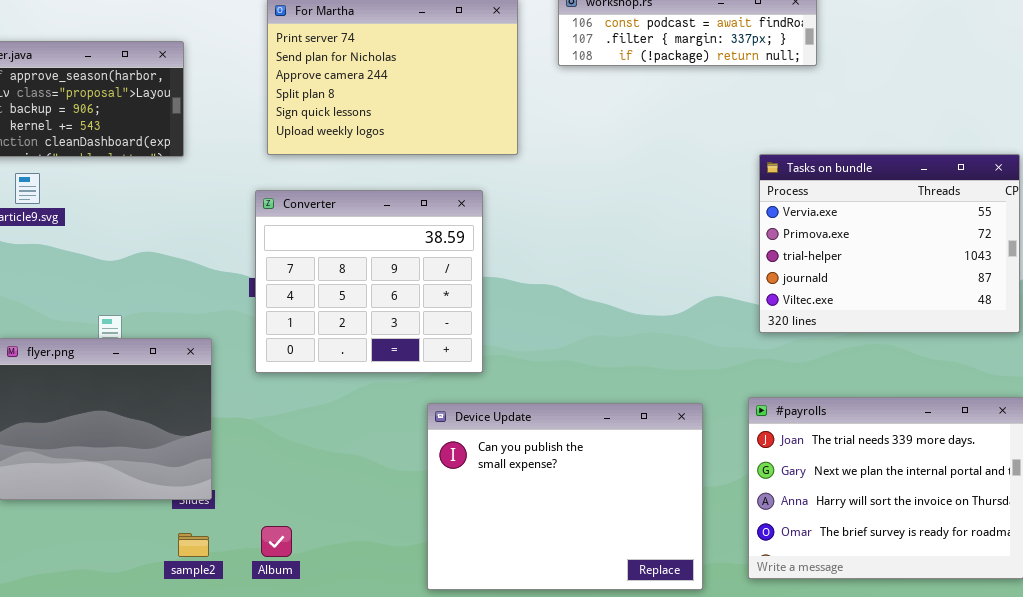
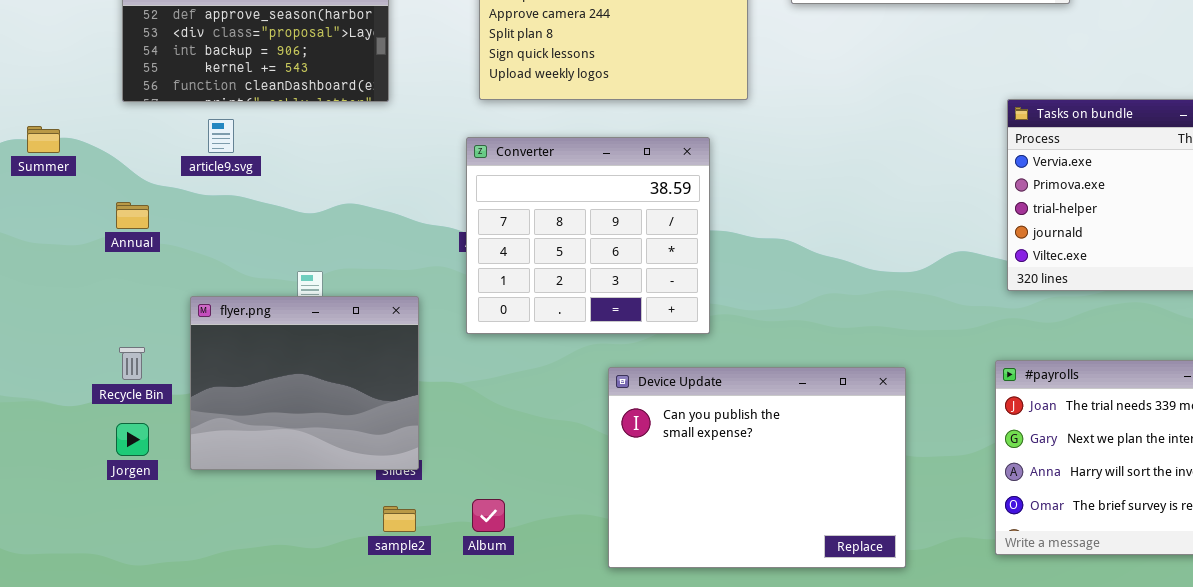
Device Update: [427,403,703,590] -> [608,367,906,568], moved

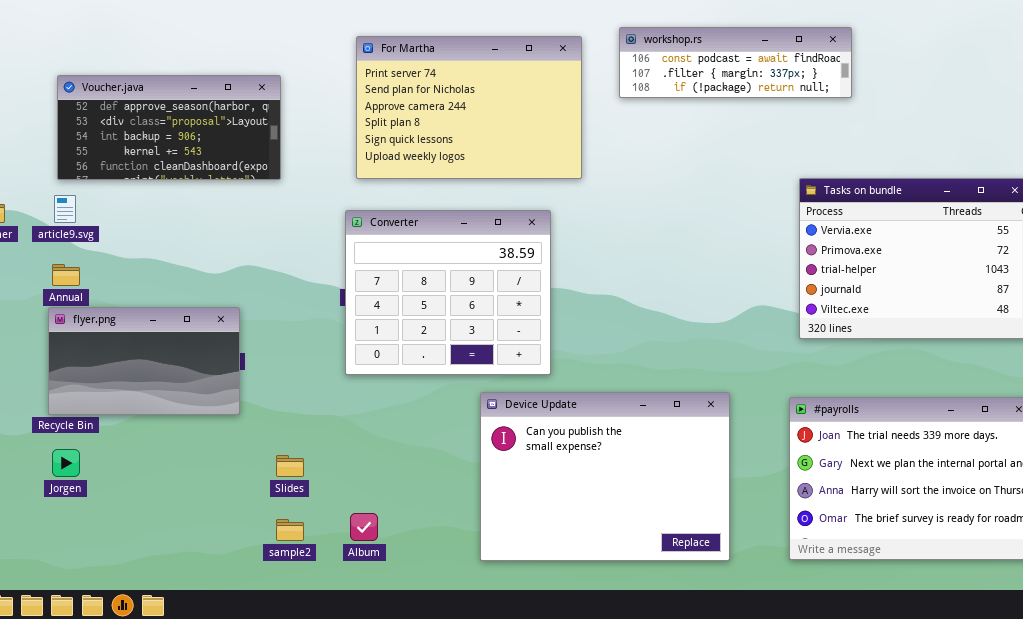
article9.svg: [208,119,234,153] -> [54,195,76,223], moved
flyer.png: [190,296,419,470] -> [48,307,240,415], moved, resized
Device Update: [608,367,906,568] -> [480,392,730,561], moved

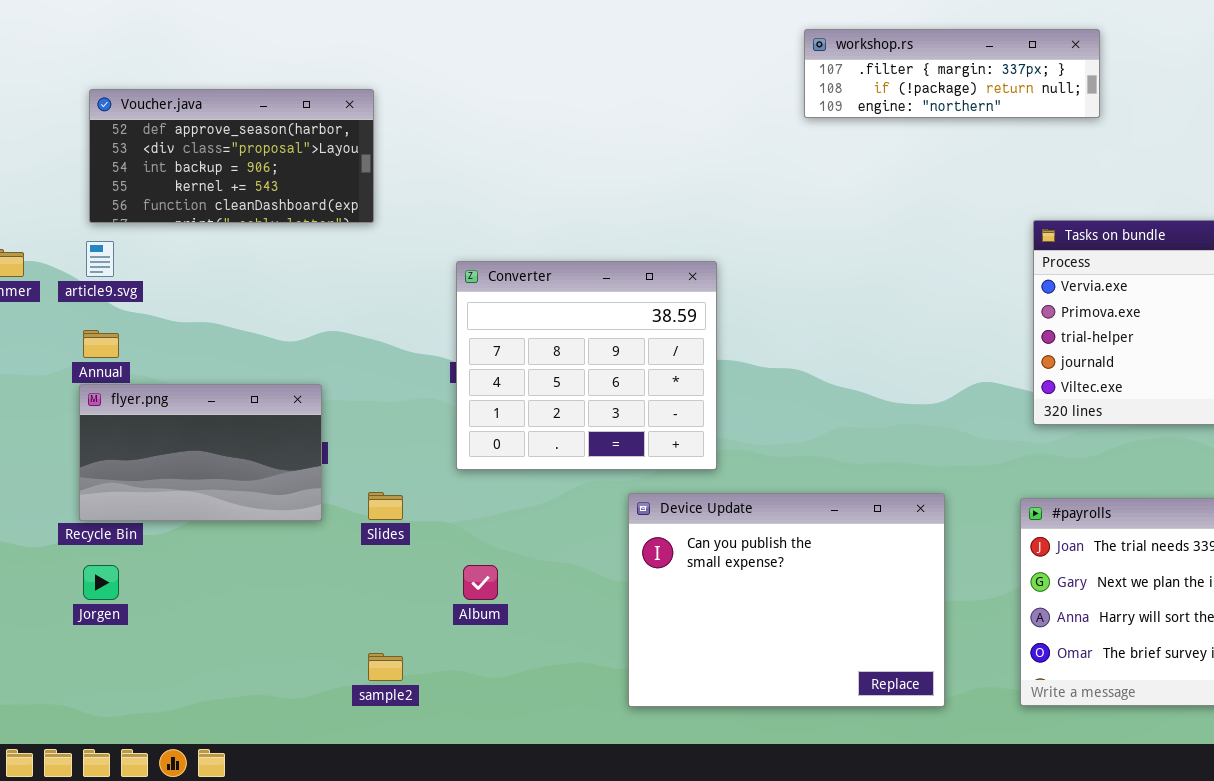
workshop.rs: [619,27,852,98] -> [804,29,1100,118], scrolled down 1 row
For Martha: [356,36,582,179] -> none, closed
Slides: [276,455,304,477] -> [368,492,403,520], moved
Album: [350,513,378,541] -> [463,565,498,600], moved

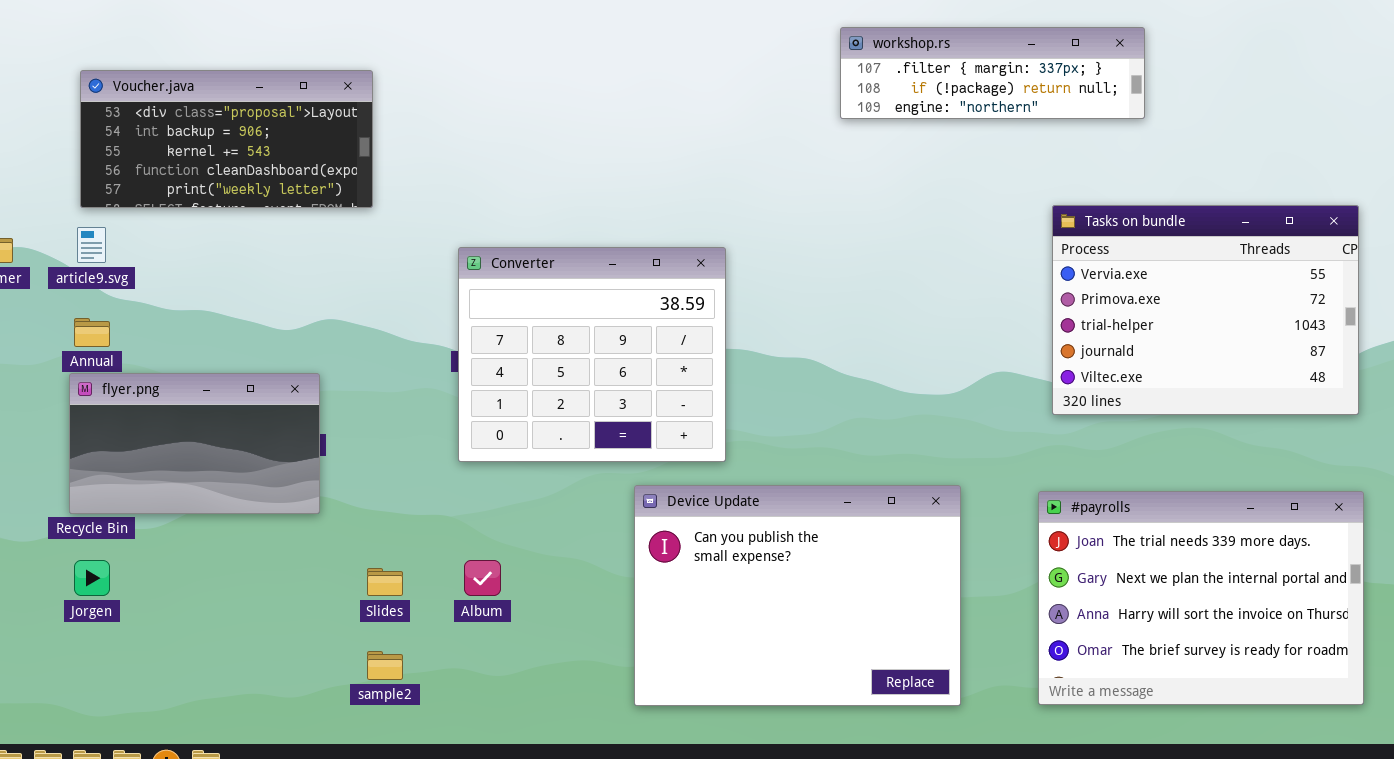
workshop.rs: [804,29,1100,118] -> [840,27,1145,119], moved
Voucher.java: [89,89,374,223] -> [80,70,373,208], scrolled down 1 row
Slides: [368,492,403,520] -> [367,568,403,596], moved

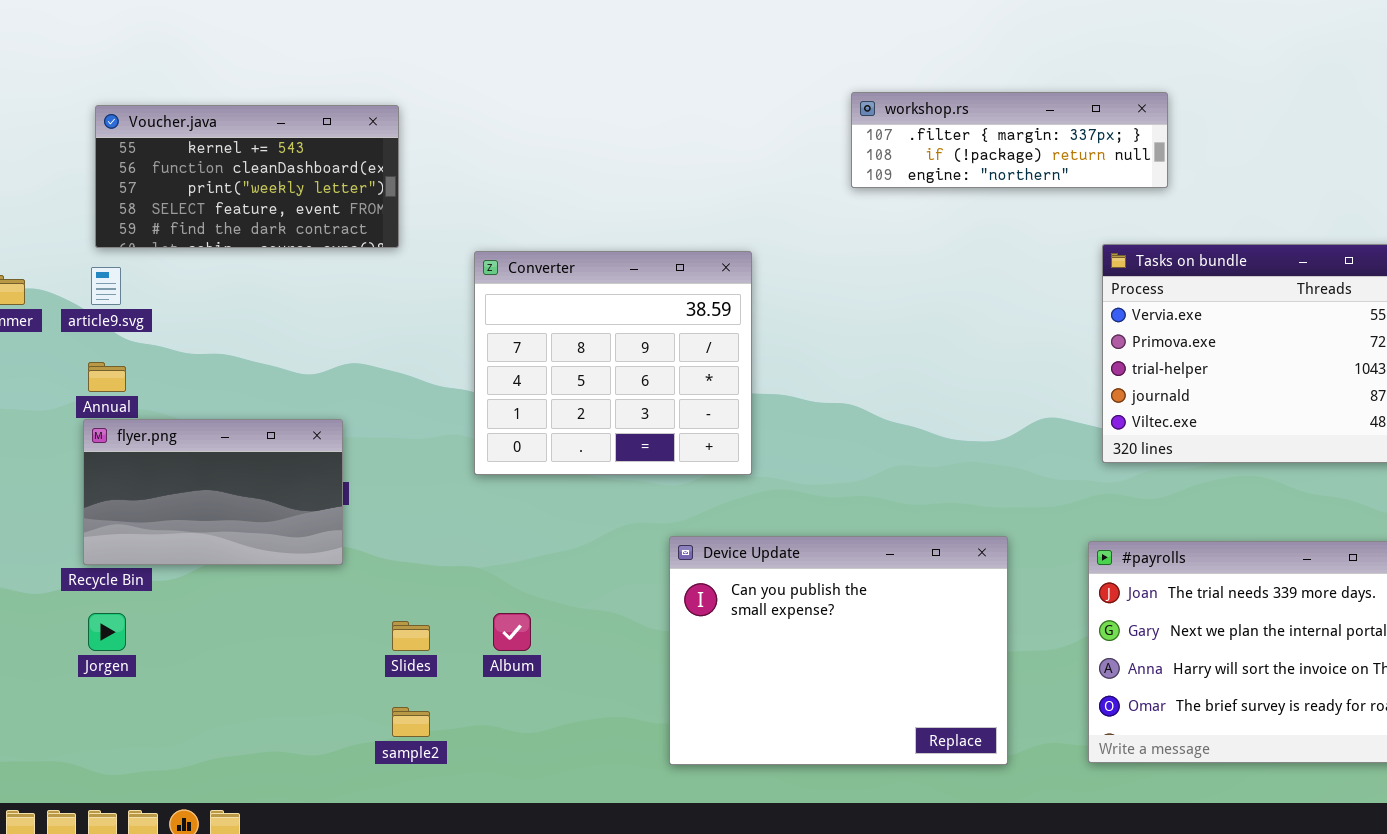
workshop.rs: [840,27,1145,119] -> [851,92,1168,188], moved
Voucher.java: [80,70,373,208] -> [95,105,399,248], scrolled down 2 rows
Converter: [458,247,726,462] -> [474,251,752,475], moved

